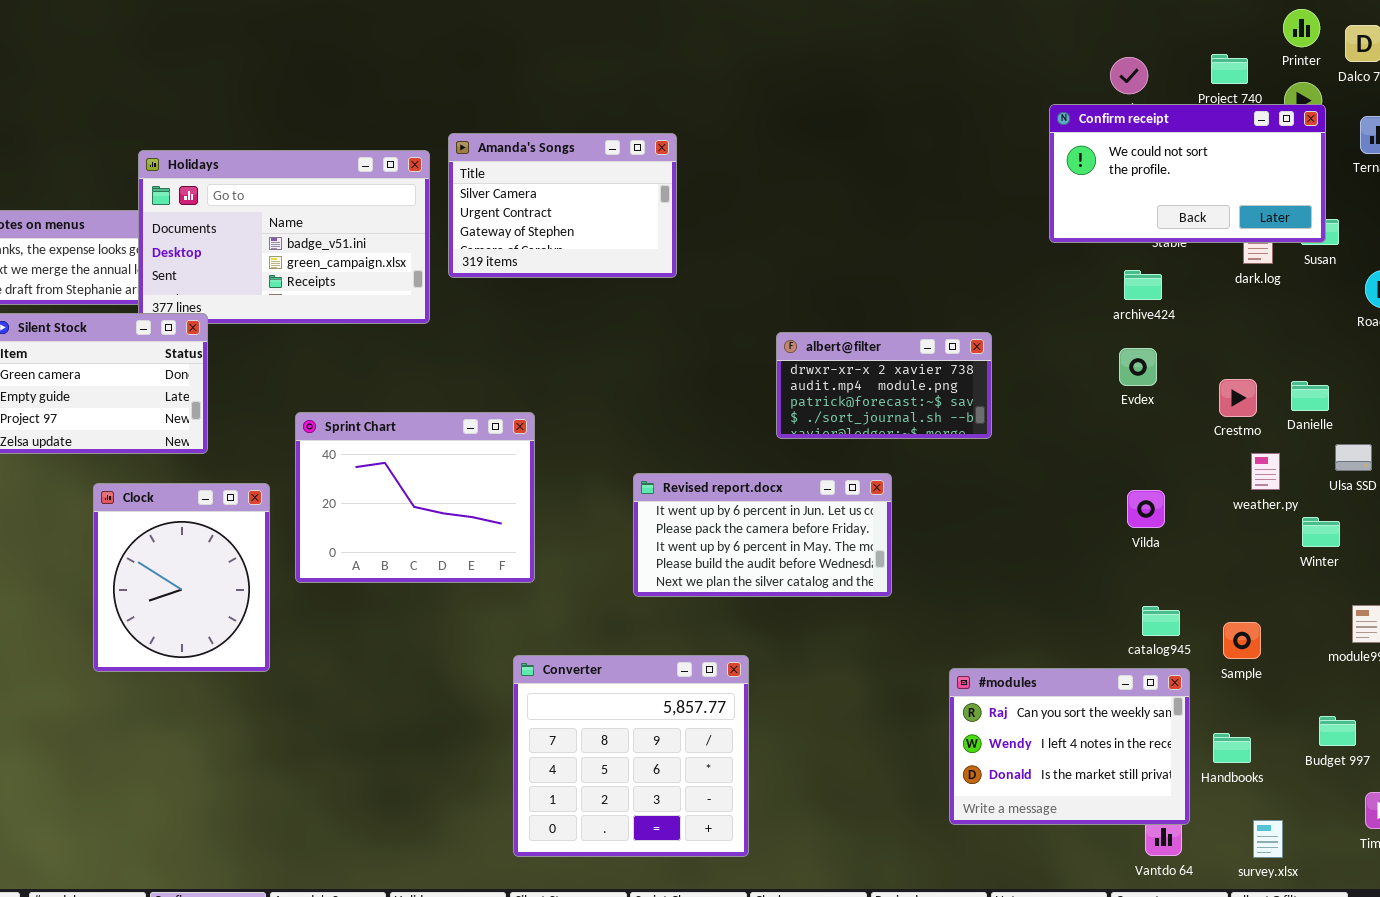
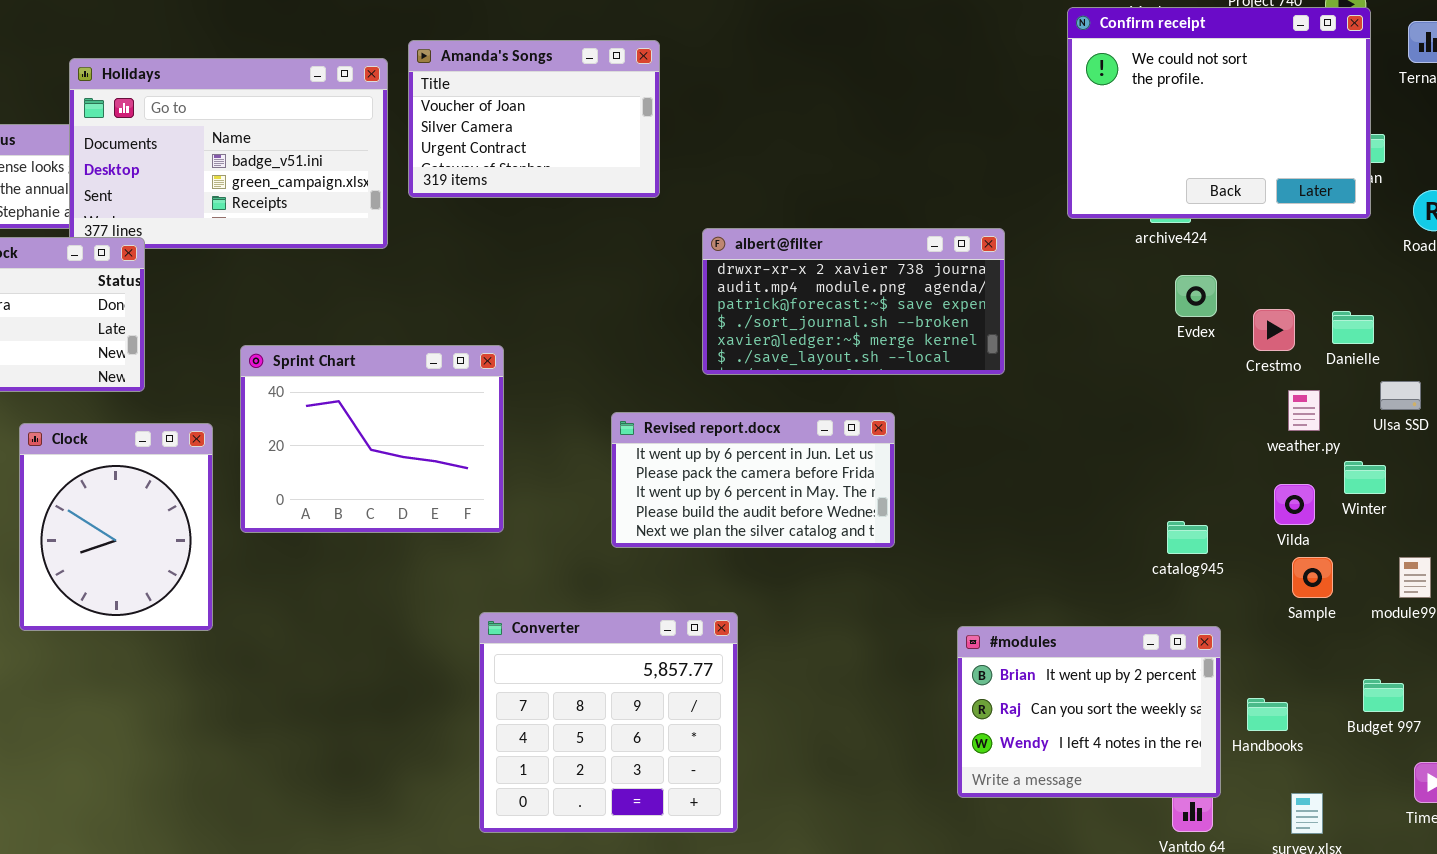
Confirm receipt: [1049,104,1326,243] -> [1067,7,1371,219], resized
Amanda's Songs: [448,133,677,278] -> [408,40,660,198], scrolled up 1 row
albert@filter: [776,332,992,439] -> [702,228,1005,375], resized
Evdex: [1119,348,1157,386] -> [1175,275,1217,317], moved
Vilda: [1127,490,1165,528] -> [1274,484,1315,525], moved
catalog945: [1142,606,1180,636] -> [1167,521,1208,554], moved
Sample: [1223,622,1261,659] -> [1292,557,1333,598], moved
#modules: [949,668,1190,825] -> [957,626,1221,798], scrolled up 1 row

